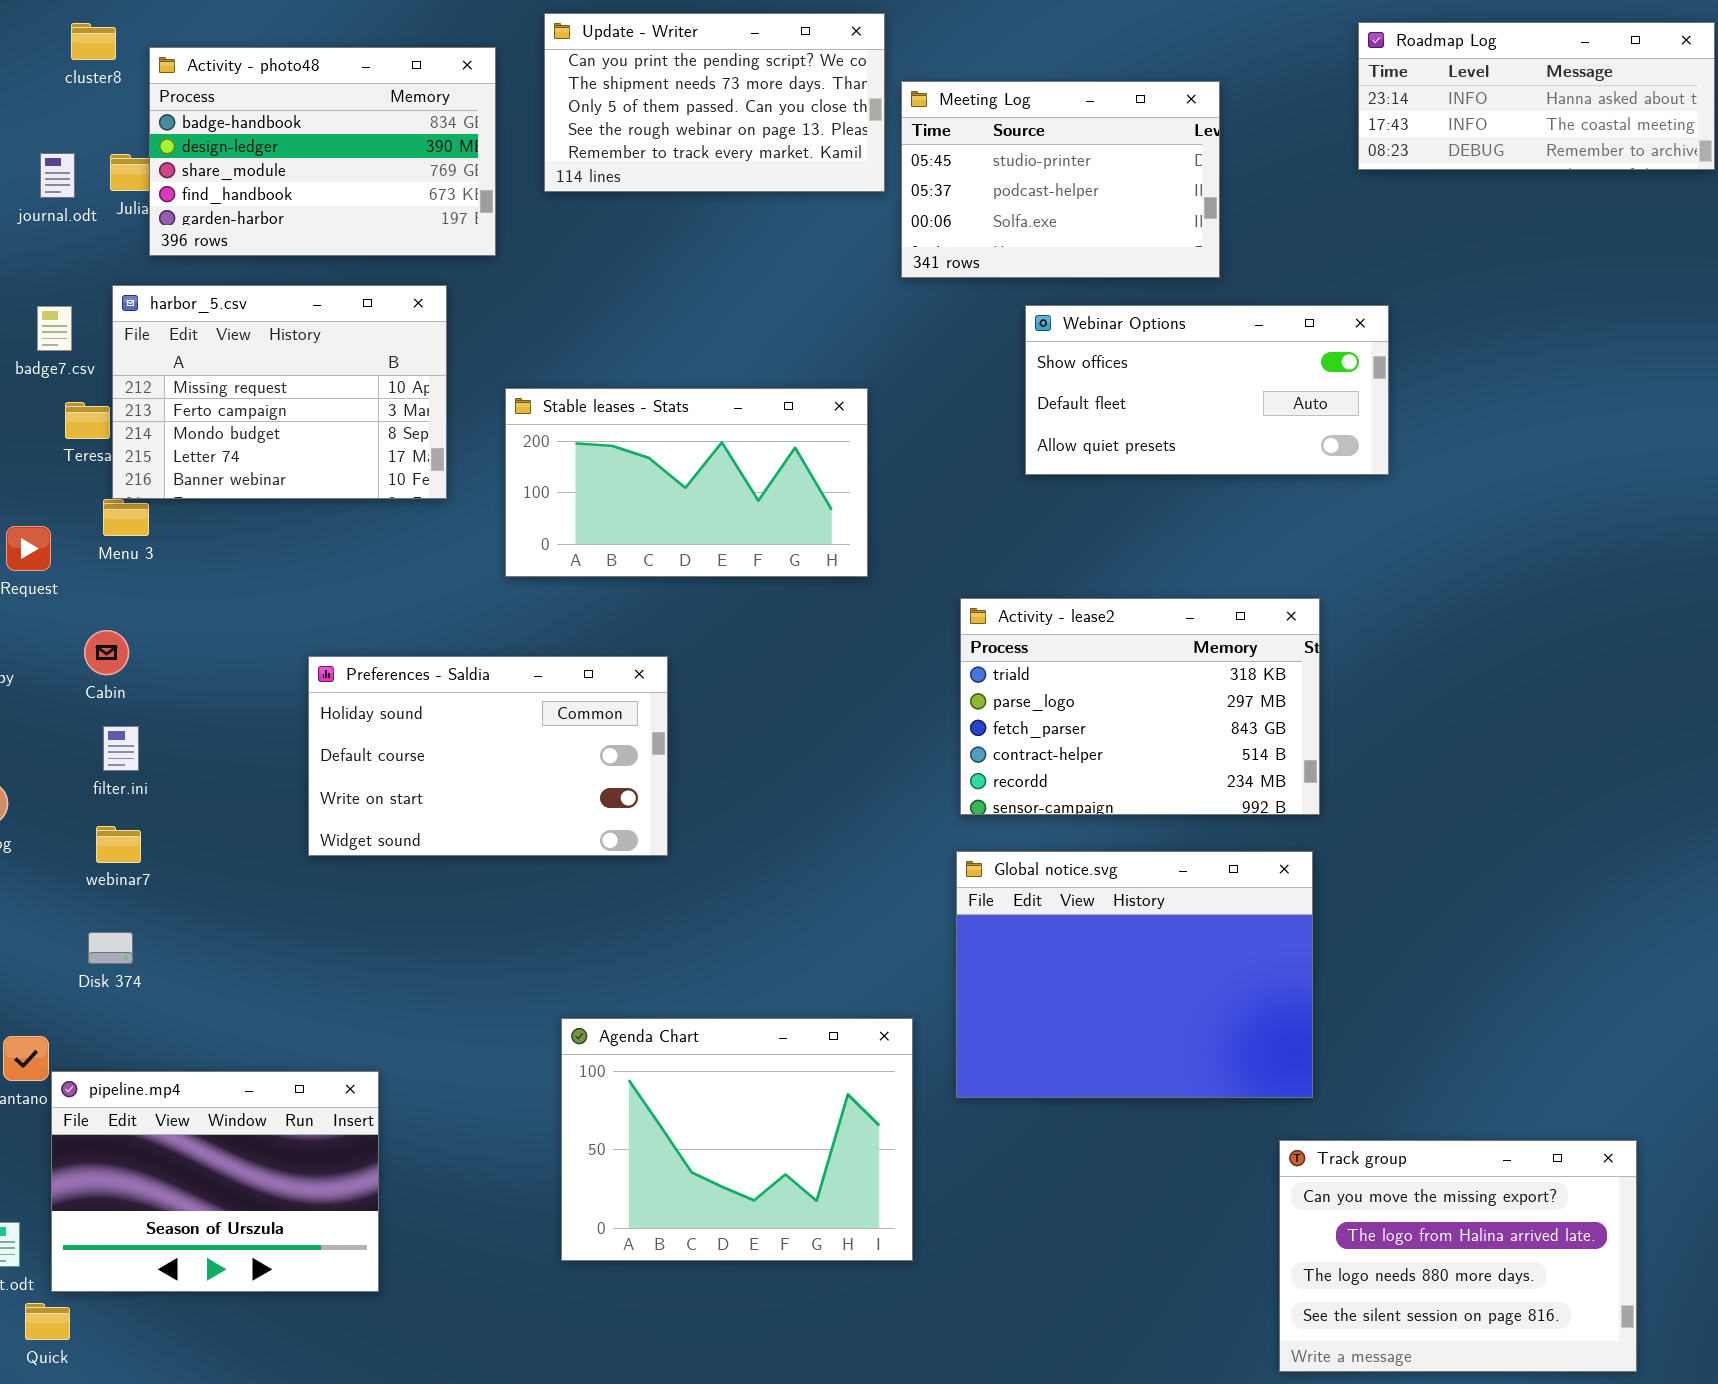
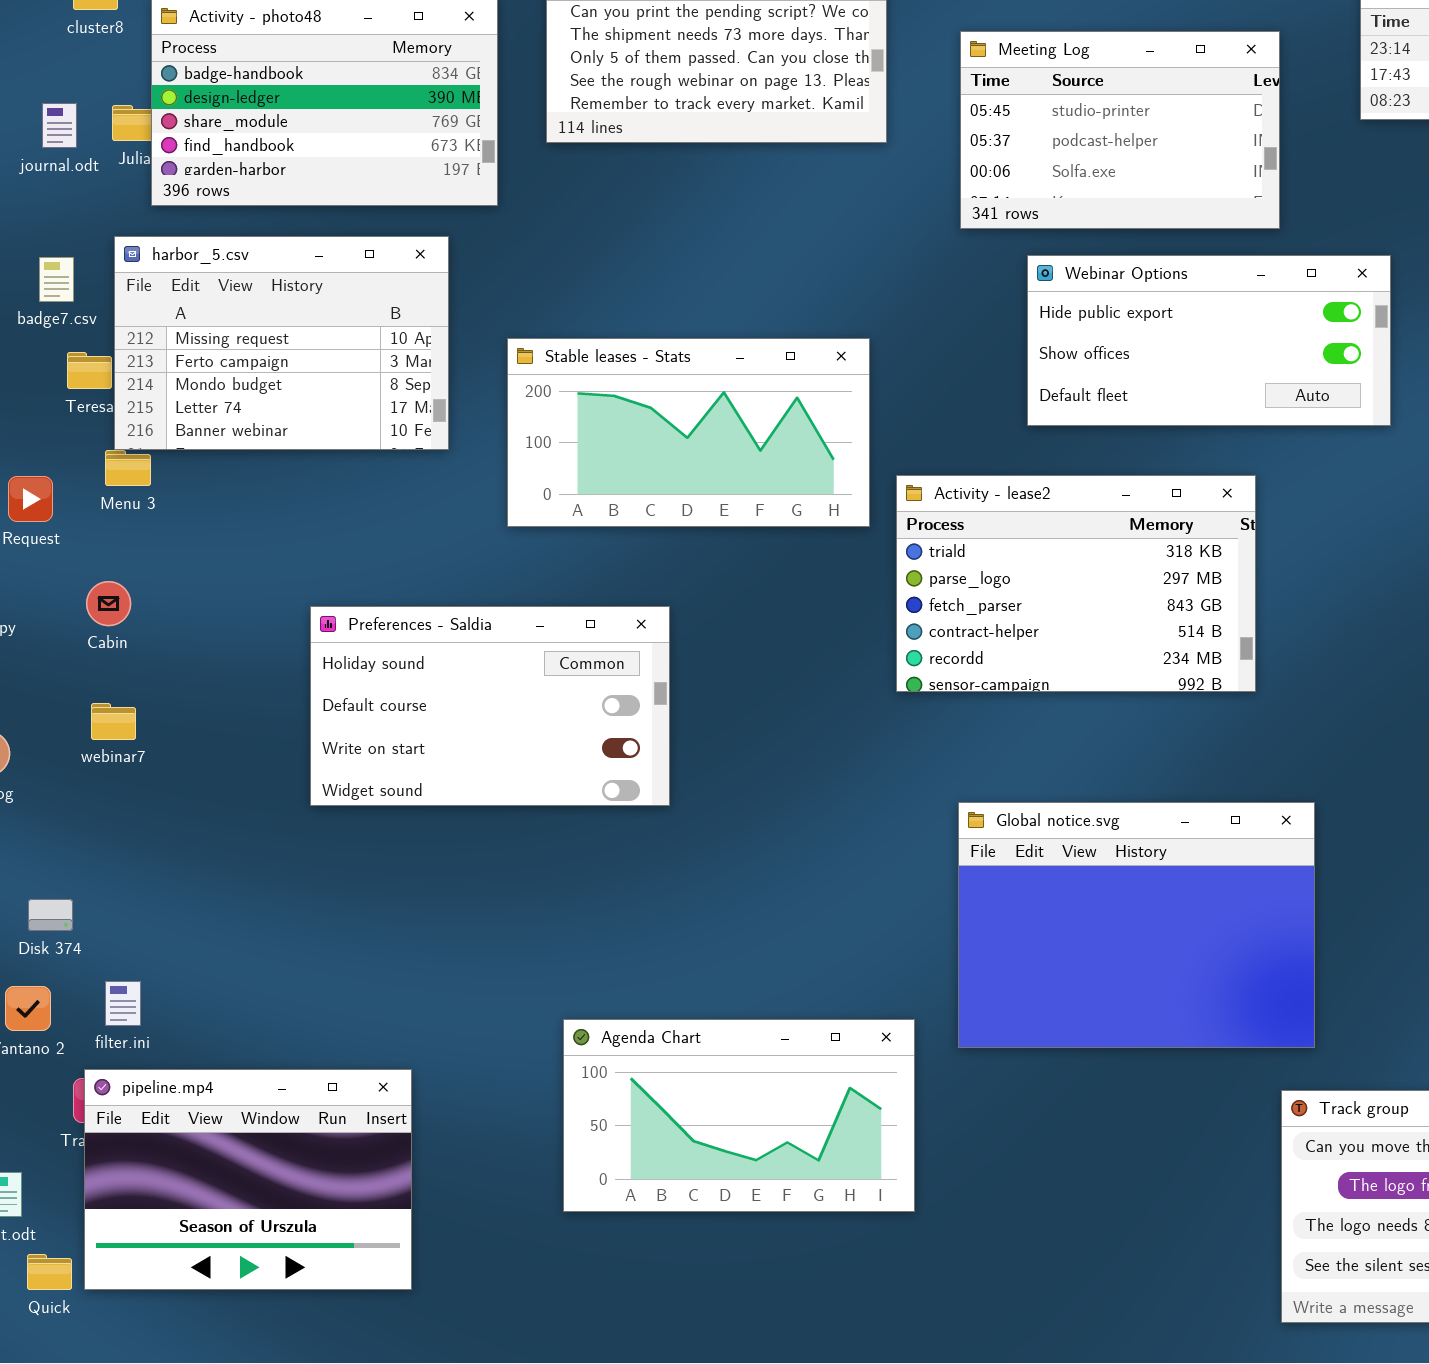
Meeting Log: [901,81,1220,278] -> [960,31,1280,229], moved
Webinar Options: [1025,305,1389,475] -> [1027,255,1391,426], scrolled up 1 row
Activity - lease2: [960,598,1320,815] -> [896,475,1256,692], moved
filter.ini: [103,726,139,771] -> [105,981,141,1026], moved
webinar7: [96,826,141,863] -> [91,703,136,740], moved
Disk 374: [88,932,133,964] -> [28,899,73,931], moved
Agenda Chart: [561,1018,913,1261] -> [563,1019,915,1212], resized
pipeline.mp4: [51,1071,379,1292] -> [84,1069,412,1290], moved

